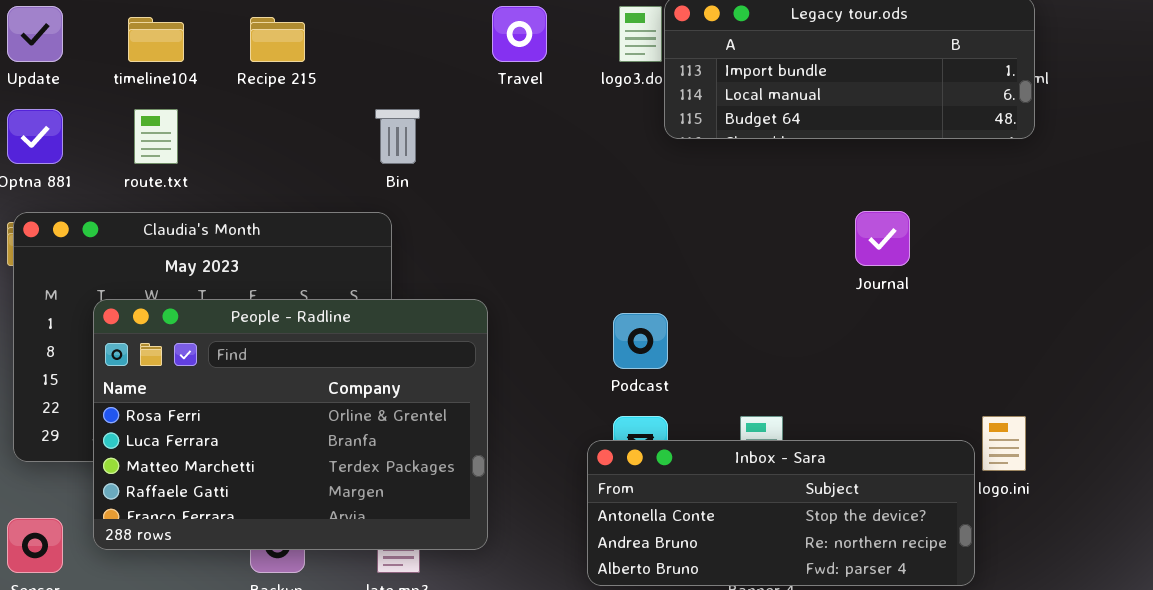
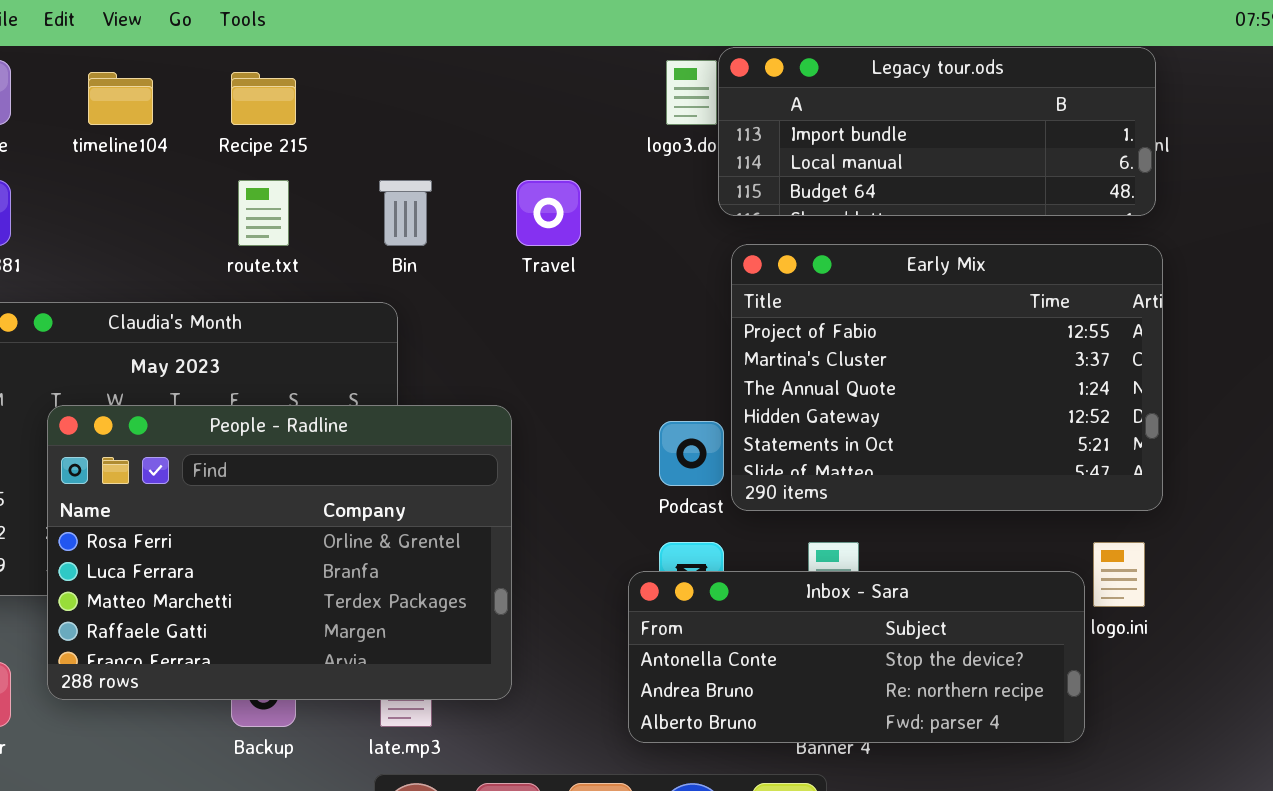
Travel: [492,6,547,62] -> [516,180,581,246], moved
route.txt: [134,109,178,164] -> [238,180,289,246], moved
Early Mix: none -> [731,244,1163,511], opened

